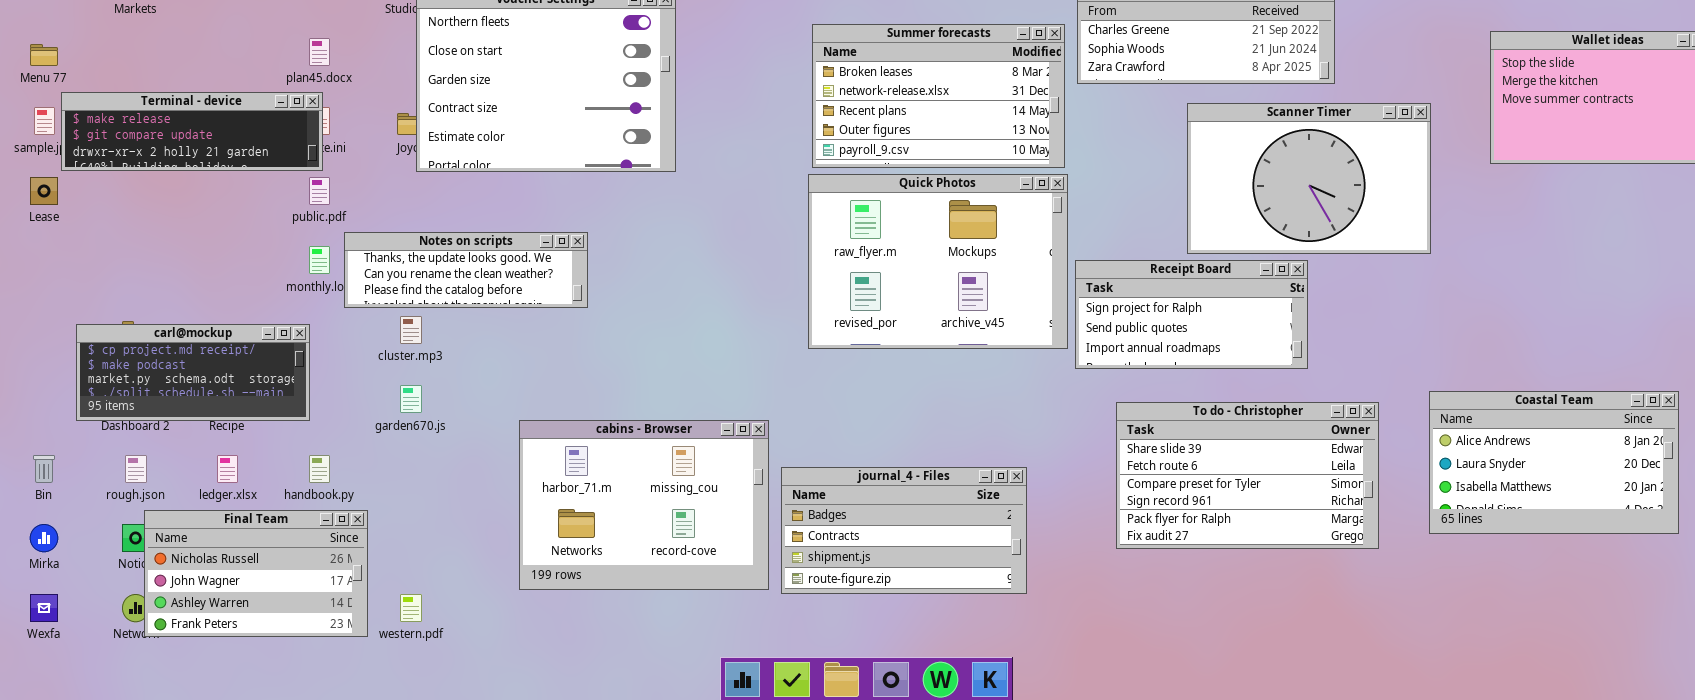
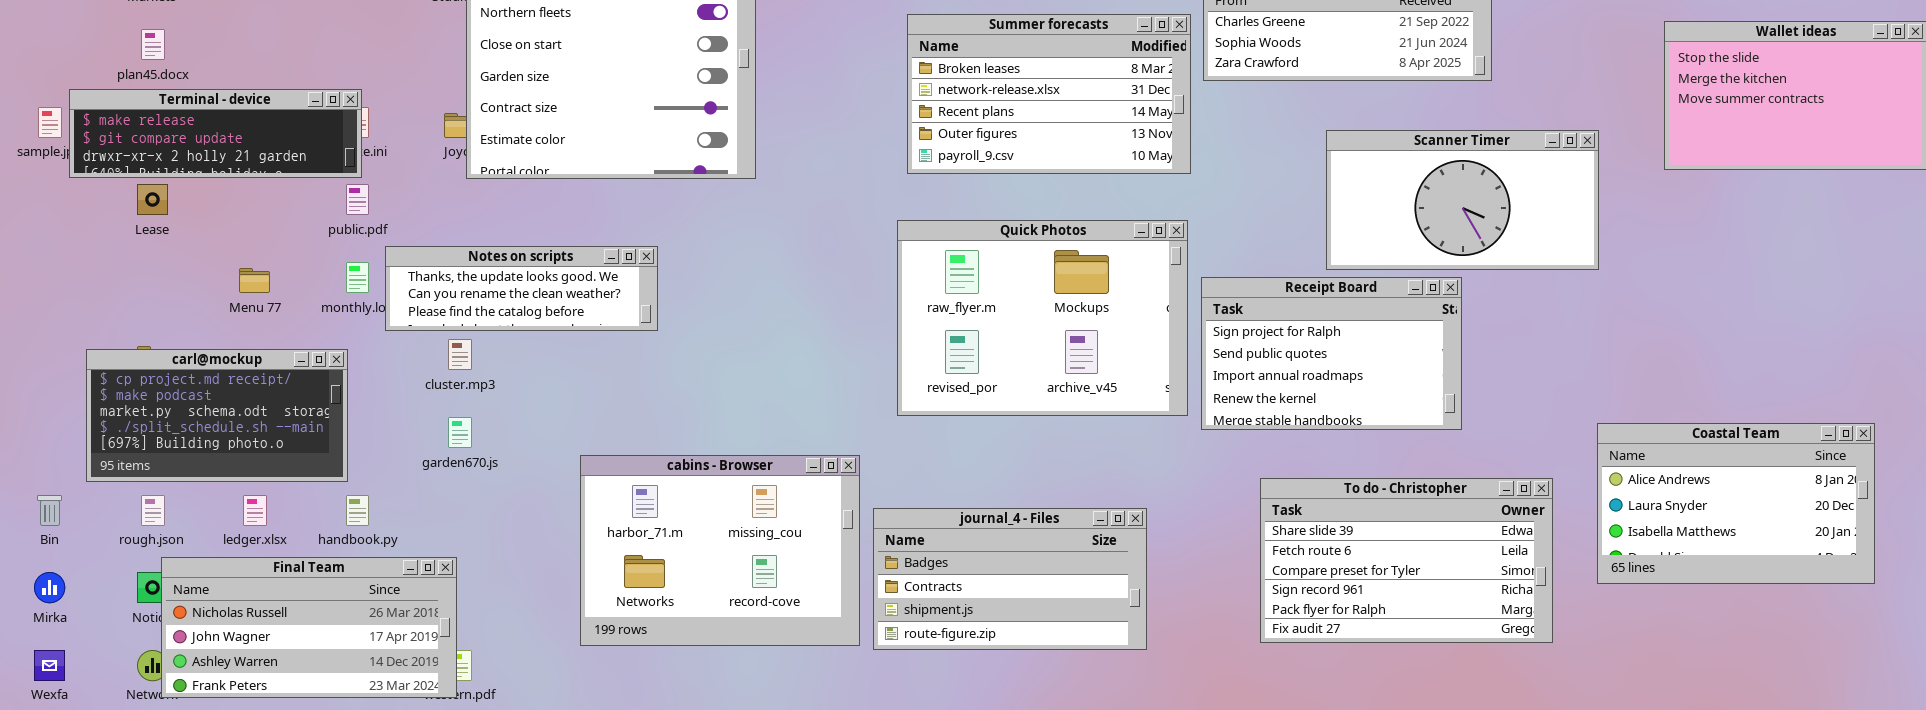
plan45.docx: [309,38,330,66] -> [141,29,165,60], moved
Menu 77: [30,44,58,66] -> [239,268,270,293], moved
Scanner Timer: [1187,103,1431,254] -> [1326,130,1599,270], resized
Quick Photos: [808,174,1068,349] -> [897,220,1188,416], moved
Lease: [30,177,58,205] -> [137,184,168,215], moved
Receipt Board: [1075,260,1308,369] -> [1201,277,1462,430], resized
carl@mockup: [76,324,310,421] -> [86,349,348,482], resized
To do - Christopher: [1116,402,1379,549] -> [1260,478,1553,643], moved
Final Team: [144,510,368,637] -> [161,557,457,698], resized

